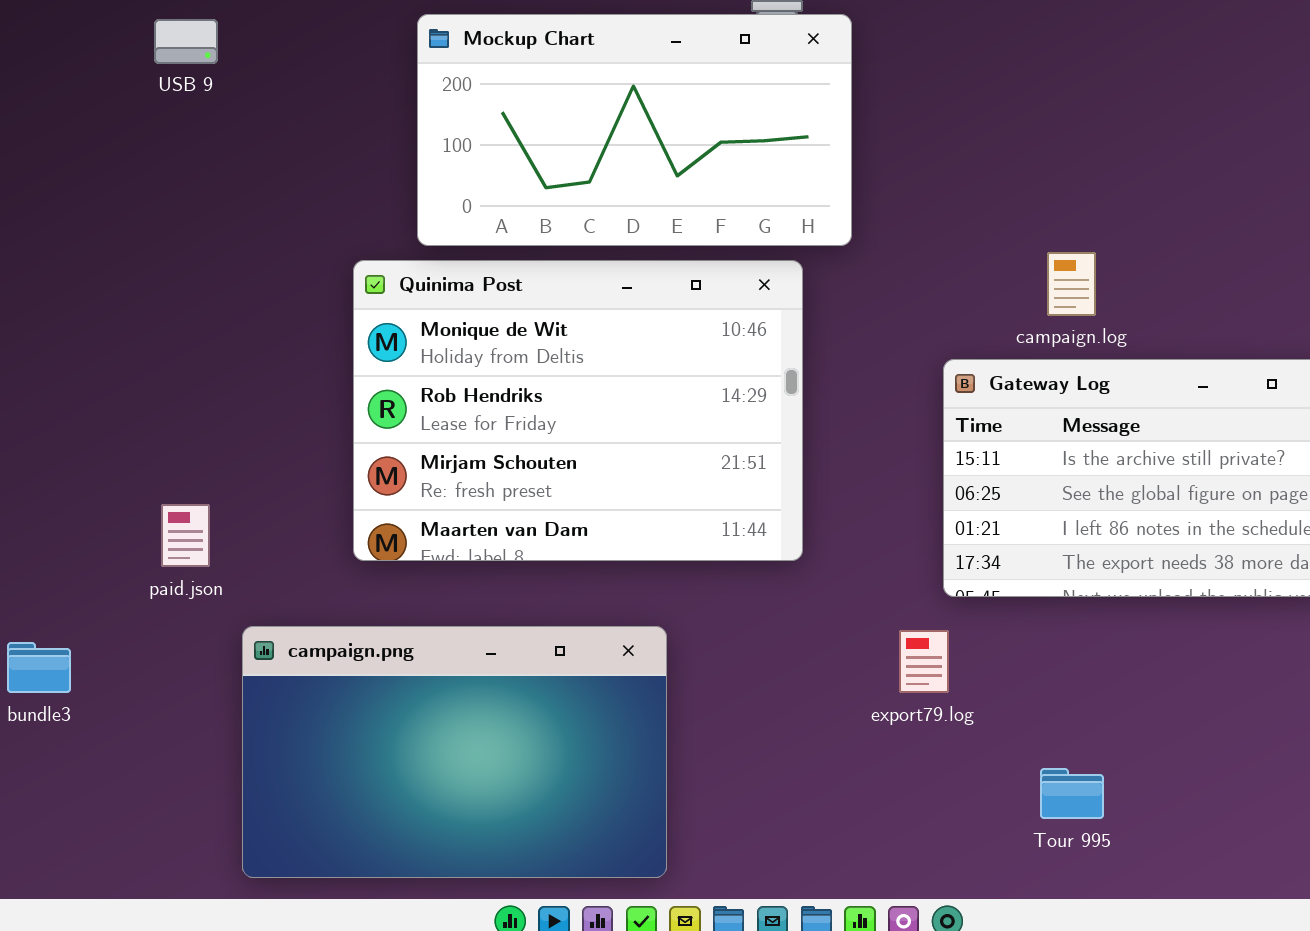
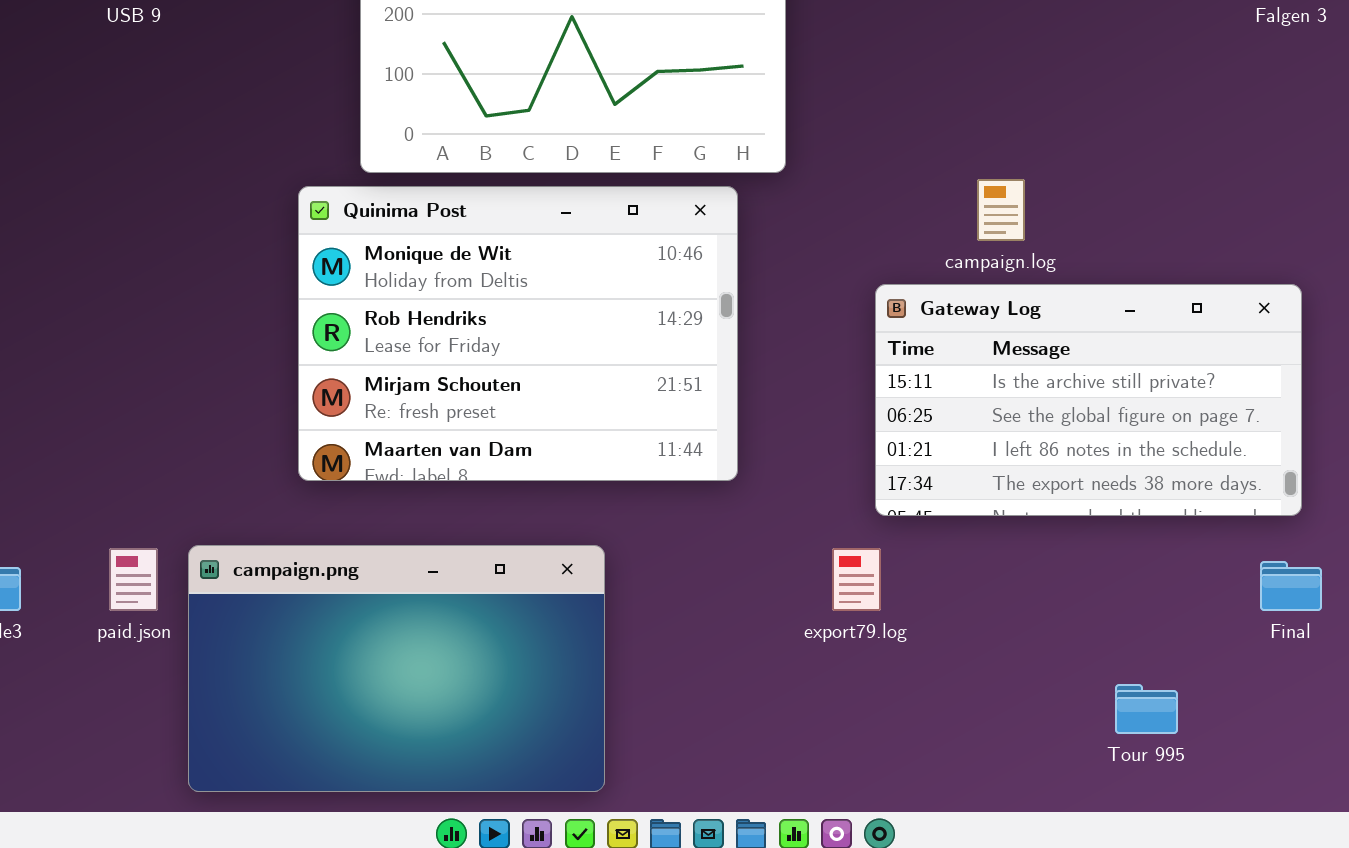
paid.json: [161,504,210,567] -> [109,548,158,611], moved
Tour 995: [1040,768,1104,819] -> [1115,684,1178,734], moved

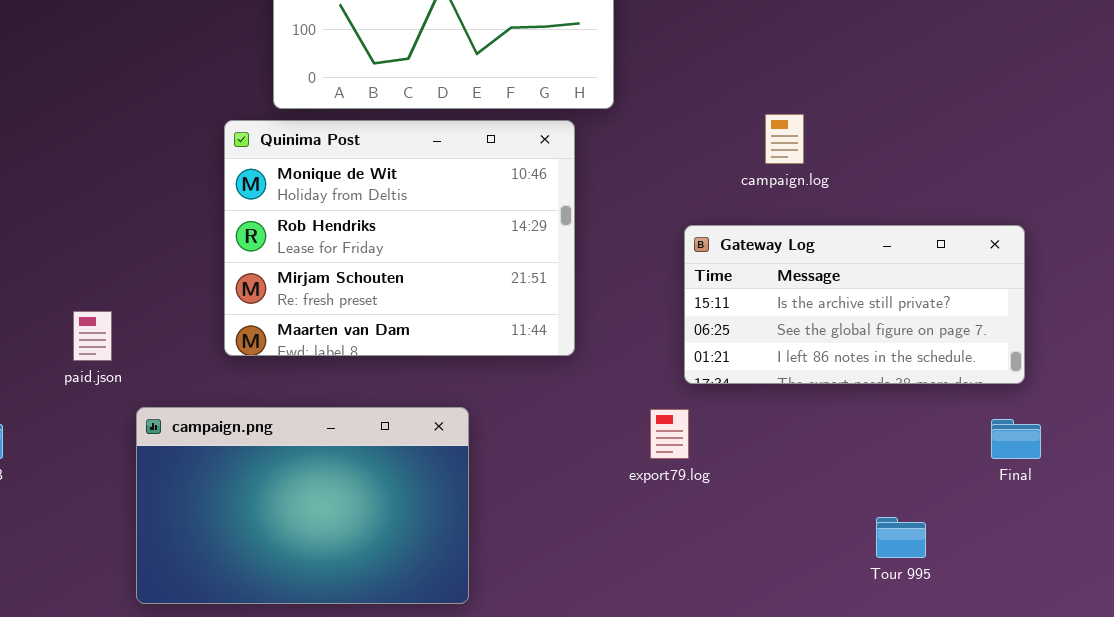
Gateway Log: [875,284,1302,516] -> [684,225,1025,384], resized
paid.json: [109,548,158,611] -> [73,311,112,361], moved

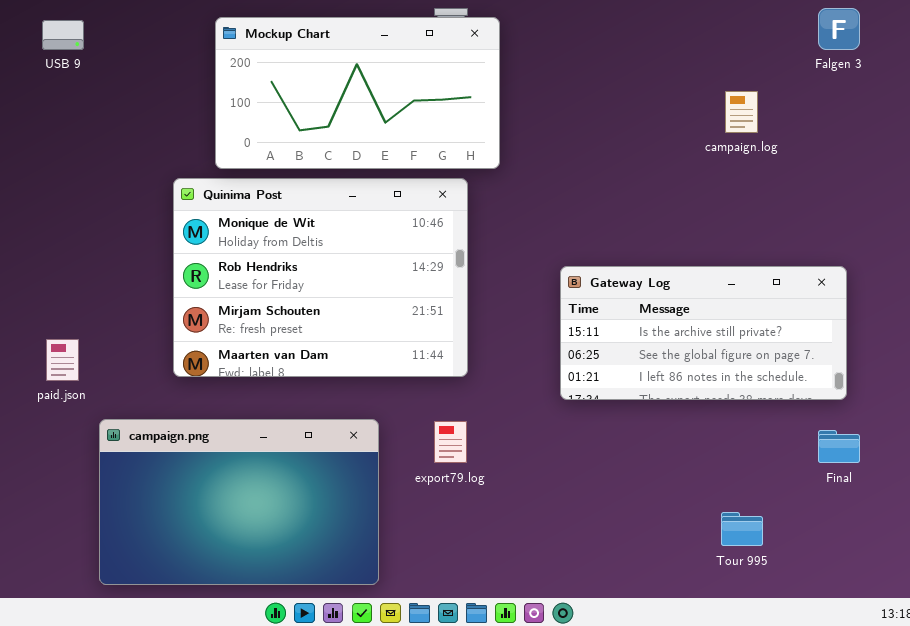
campaign.log: [765,114,804,164] -> [725,91,758,133], moved
export79.log: [650,409,689,459] -> [434,421,467,463], moved

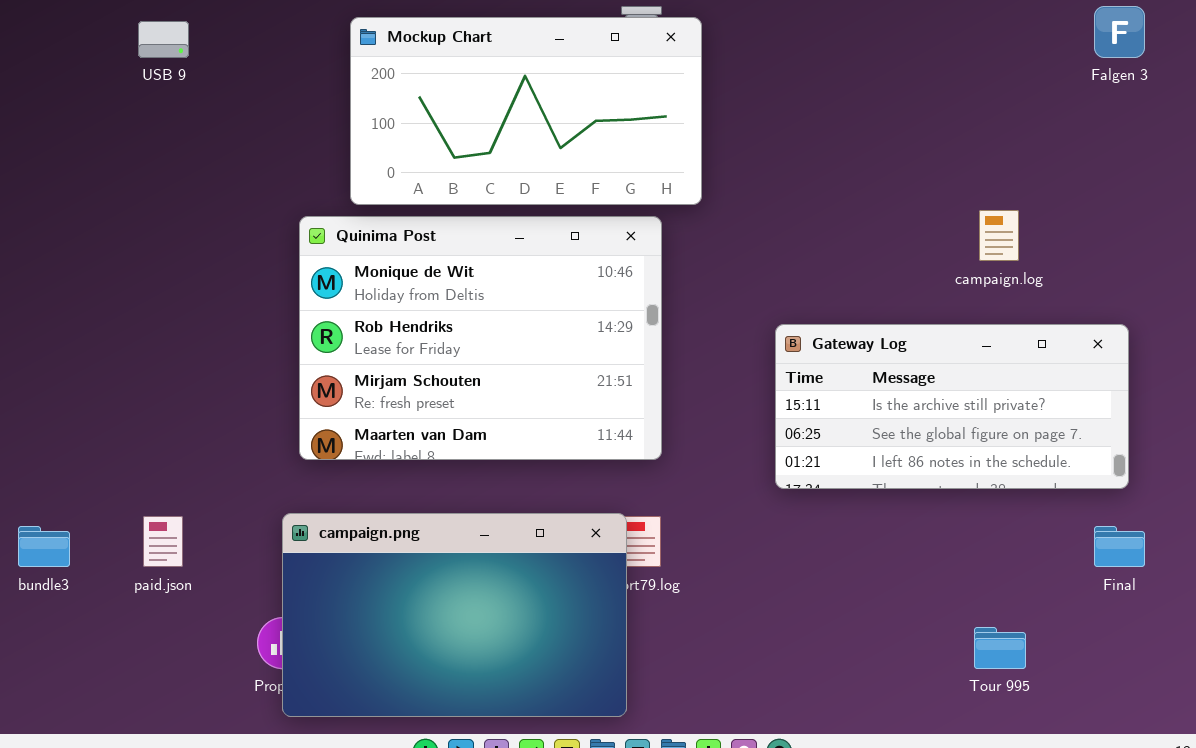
campaign.log: [725,91,758,133] -> [979,210,1019,261], moved
paid.json: [46,339,79,381] -> [143,516,183,567], moved
campaign.png: [99,419,379,585] -> [282,513,627,717], moved

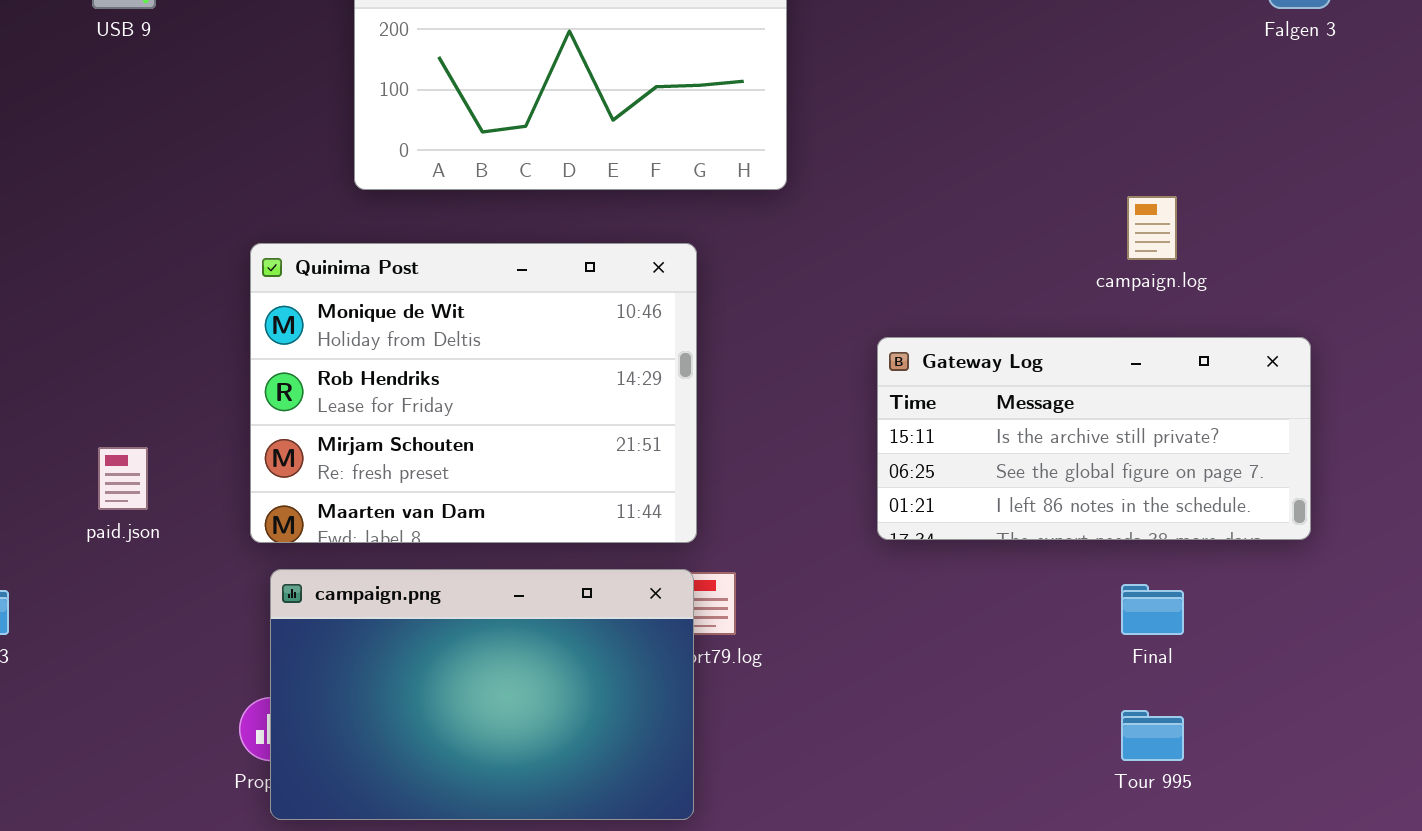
Quinima Post: [299,216,662,460] -> [250,243,697,543], moved
paid.json: [143,516,183,567] -> [98,447,148,510], moved
Final: [1094,526,1145,567] -> [1121,584,1184,635], moved

